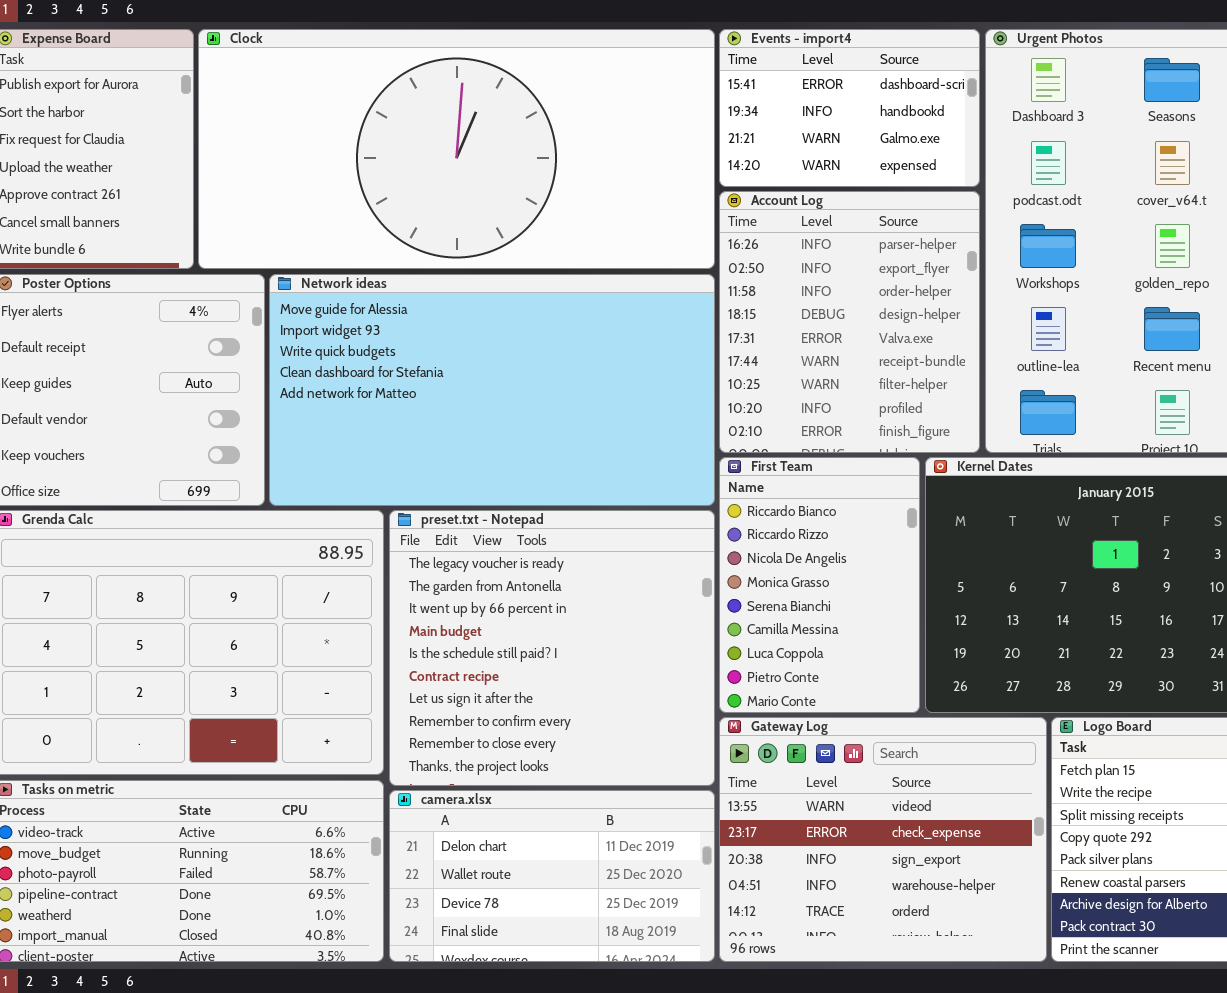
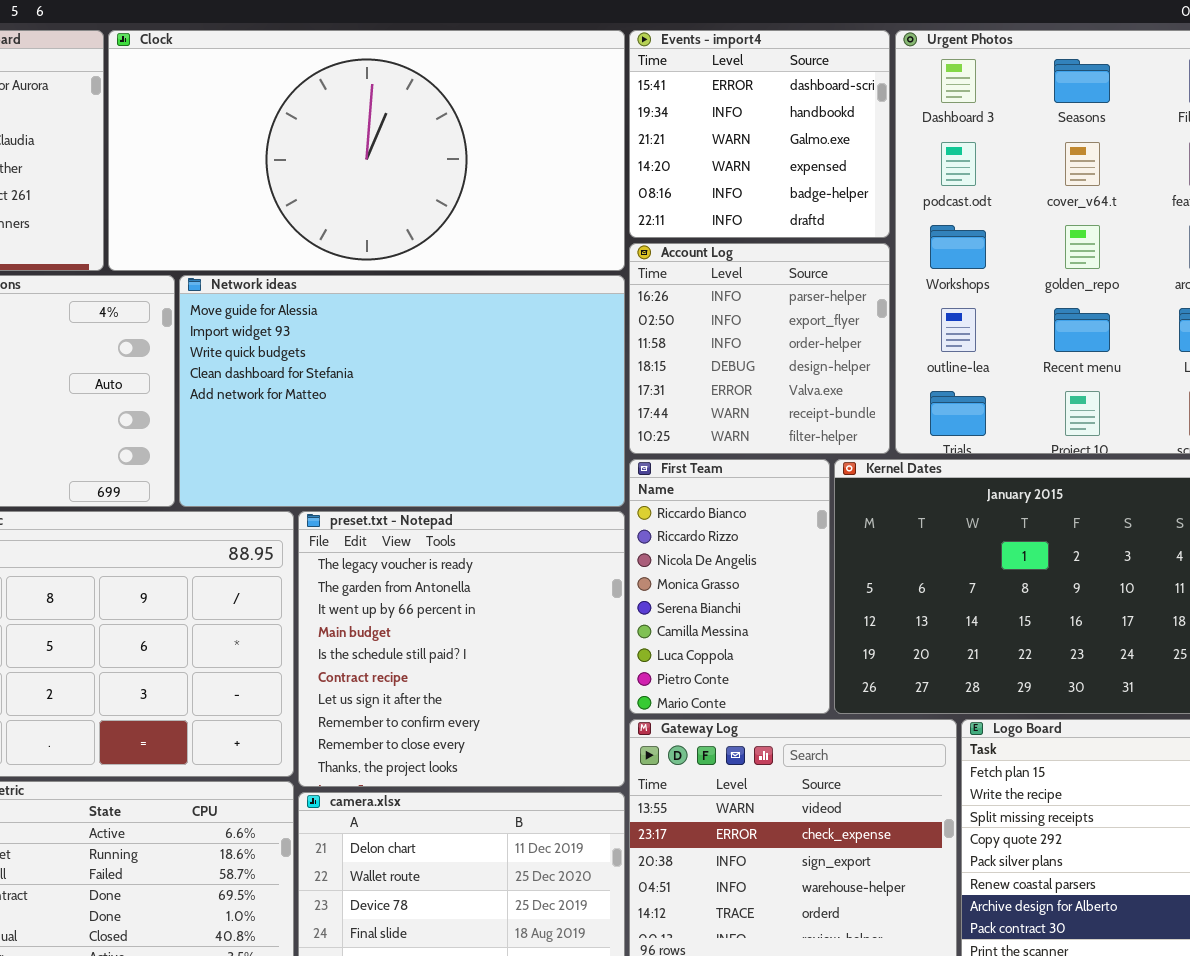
Events - import4: [719,29,980,187] -> [629,30,890,238], resized
Account Log: [719,191,980,453] -> [629,243,890,454], resized

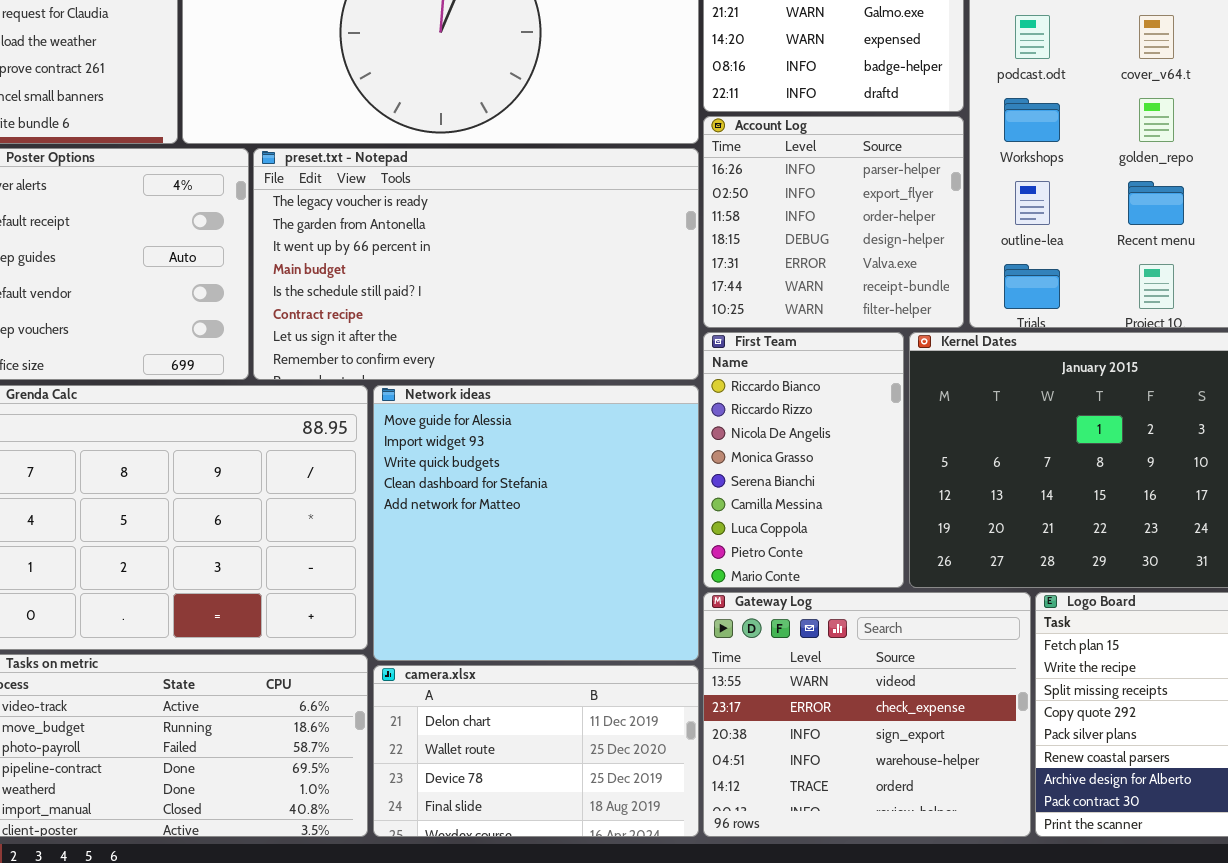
Network ideas: [179,275,625,507] -> [373,385,699,661], moved, resized
preset.txt - Notepad: [298,511,625,787] -> [253,148,699,380], moved, resized

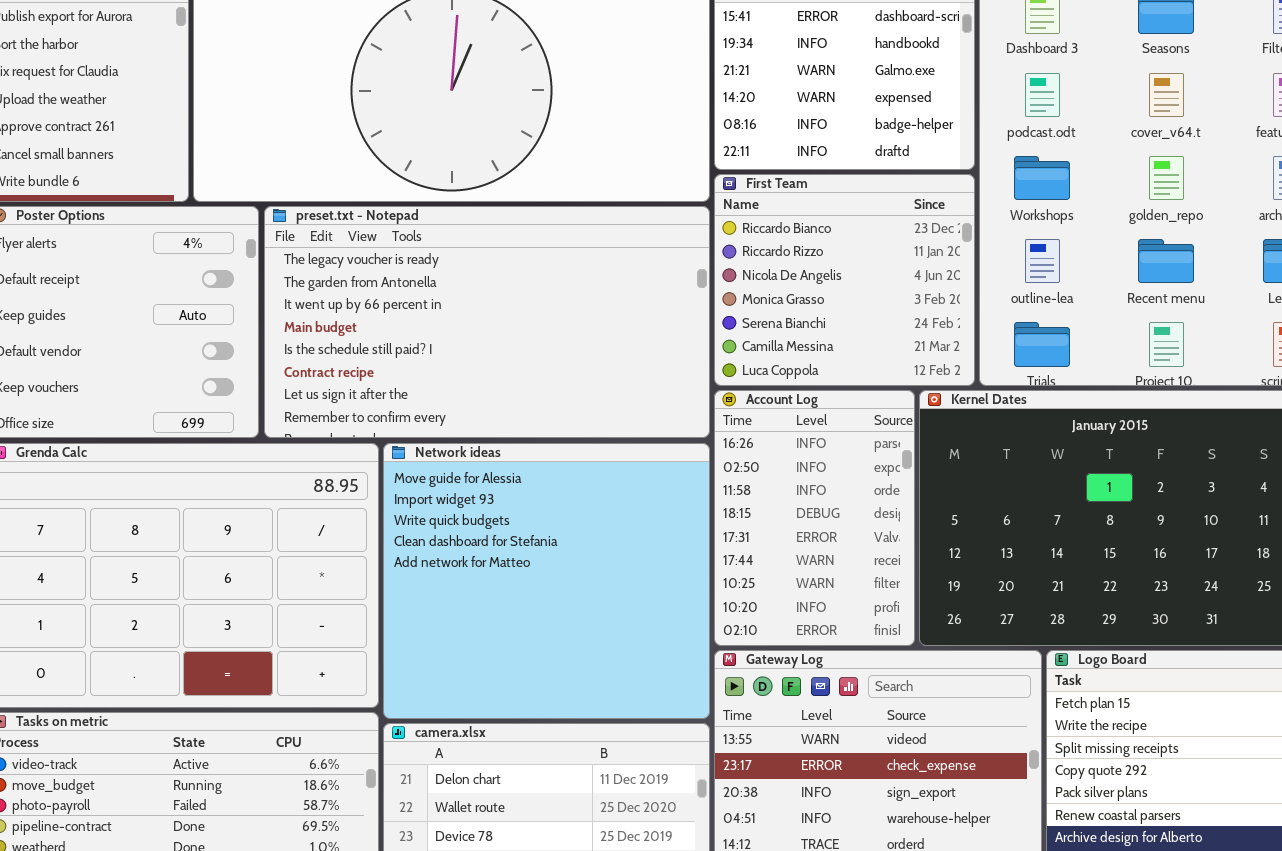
Account Log: [703,116,964,328] -> [714,390,915,646], moved, resized
First Team: [703,332,904,588] -> [714,174,975,386], moved, resized

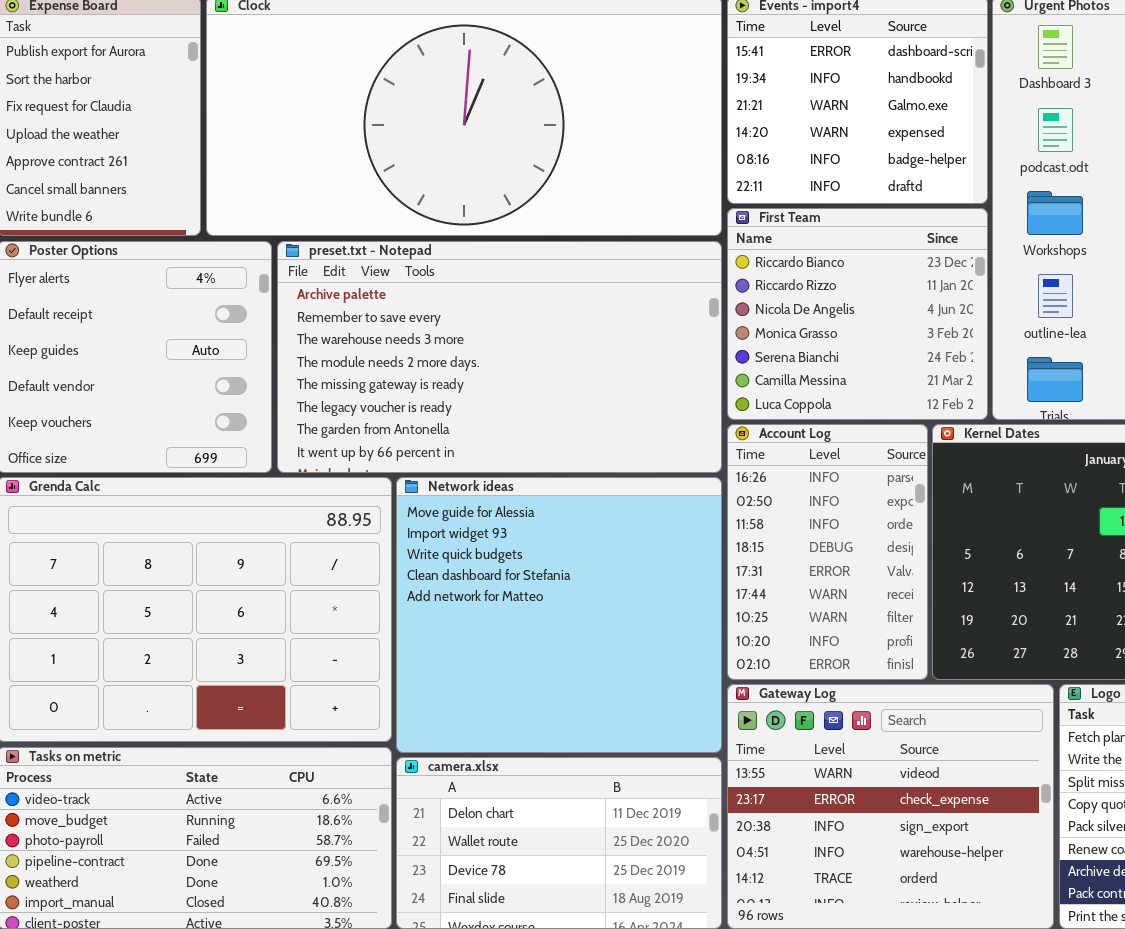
preset.txt - Notepad: [264,206,710,438] -> [277,241,722,473], scrolled up 5 rows

